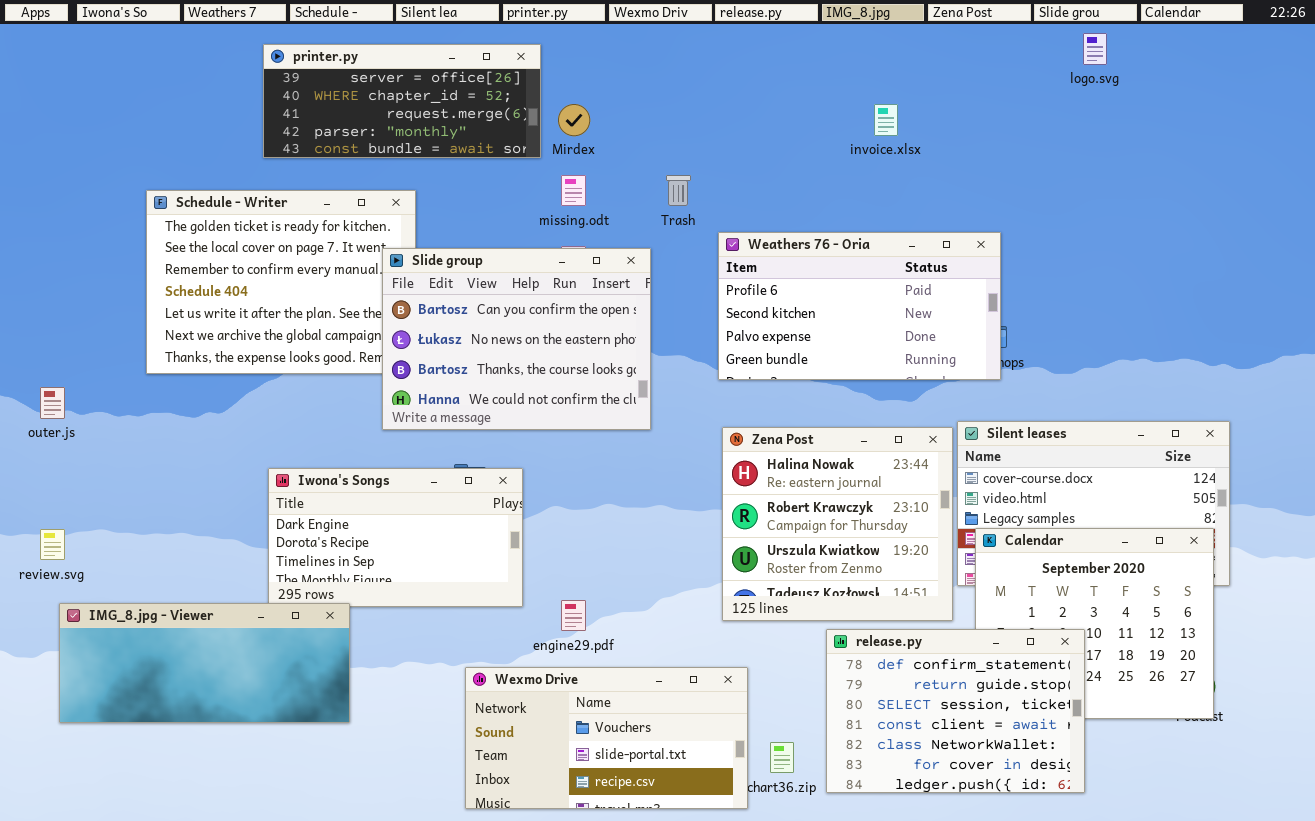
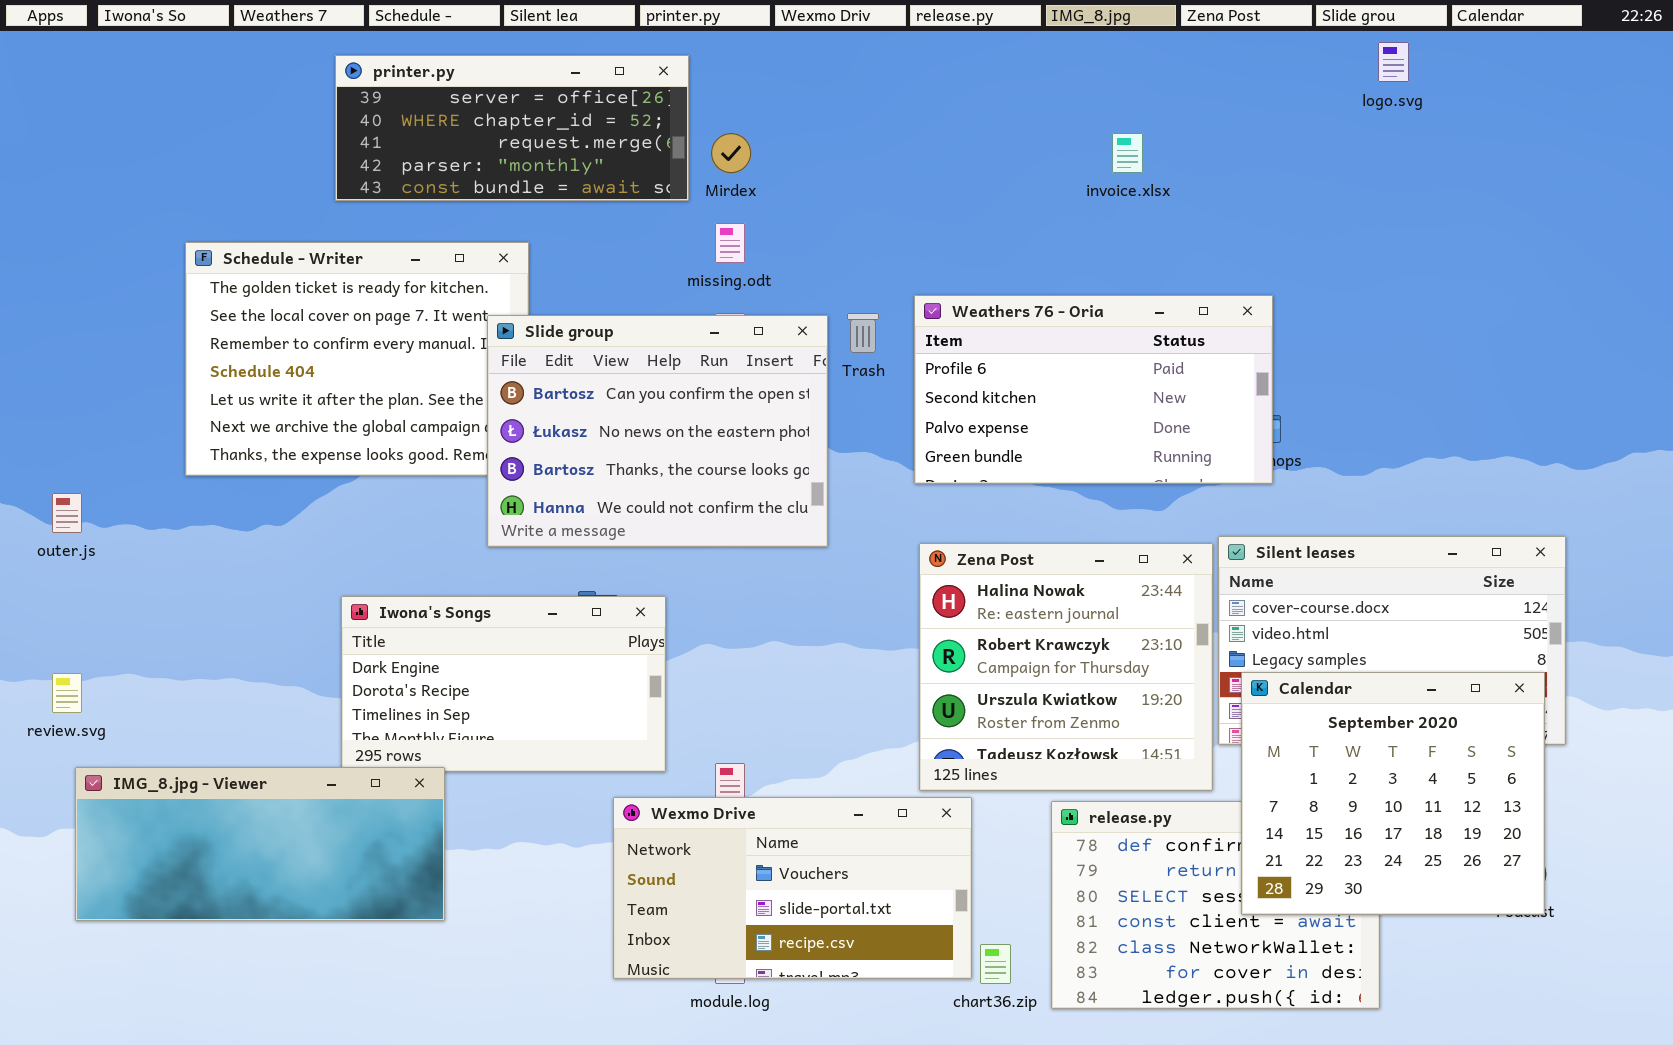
Trash: [666,175,691,206] -> [847,313,879,353], moved
Calendar: [975,528,1214,719] -> [1241,672,1545,915], raised
Wexmo Drive: [465,667,748,809] -> [613,797,972,979], moved

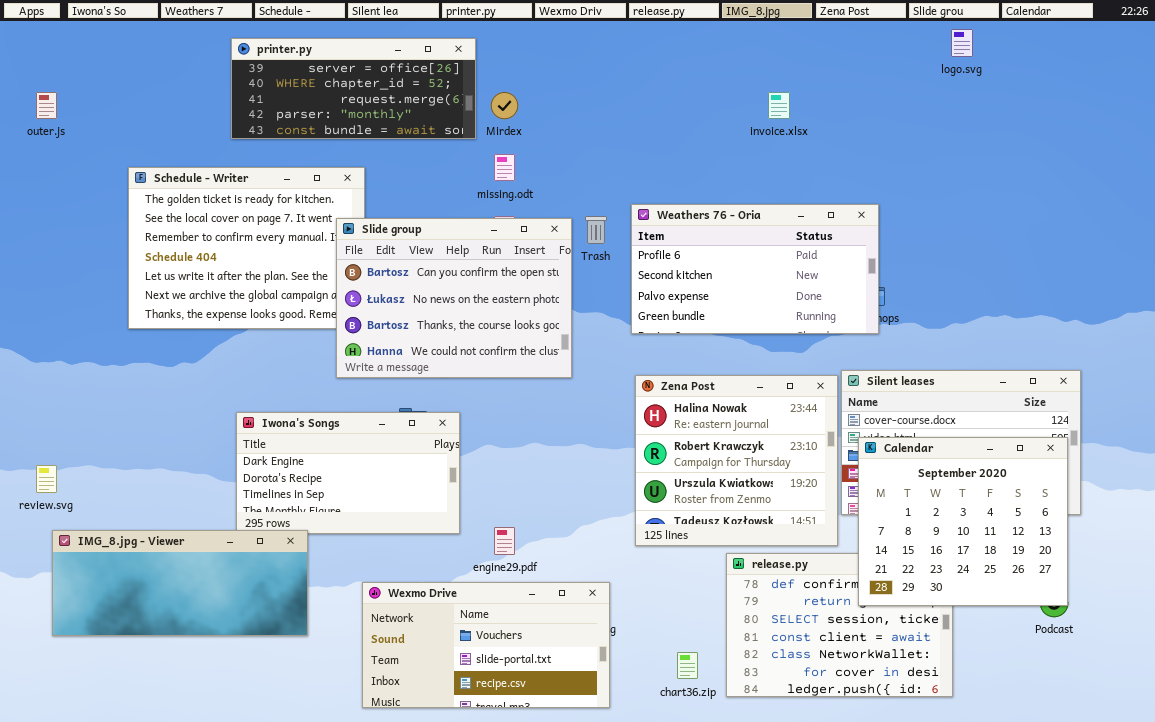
outer.js: [52,493,82,533] -> [36,92,57,119], moved
Calendar: [1241,672,1545,915] -> [858,437,1068,606], moved
Wexmo Drive: [613,797,972,979] -> [362,582,610,708], moved

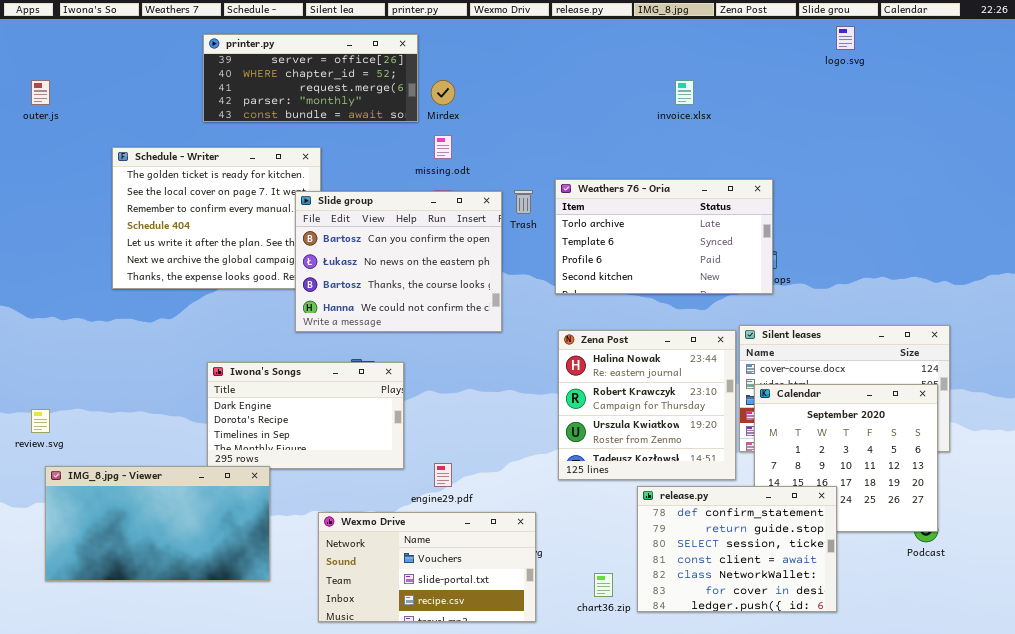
Weathers 76 - Oria: [631,204,879,334] -> [555,179,773,294], scrolled up 2 rows
IMG_8.jpg - Viewer: [52,530,308,636] -> [45,466,270,581], resized
release.py: [726,553,953,697] -> [637,486,837,612], raised

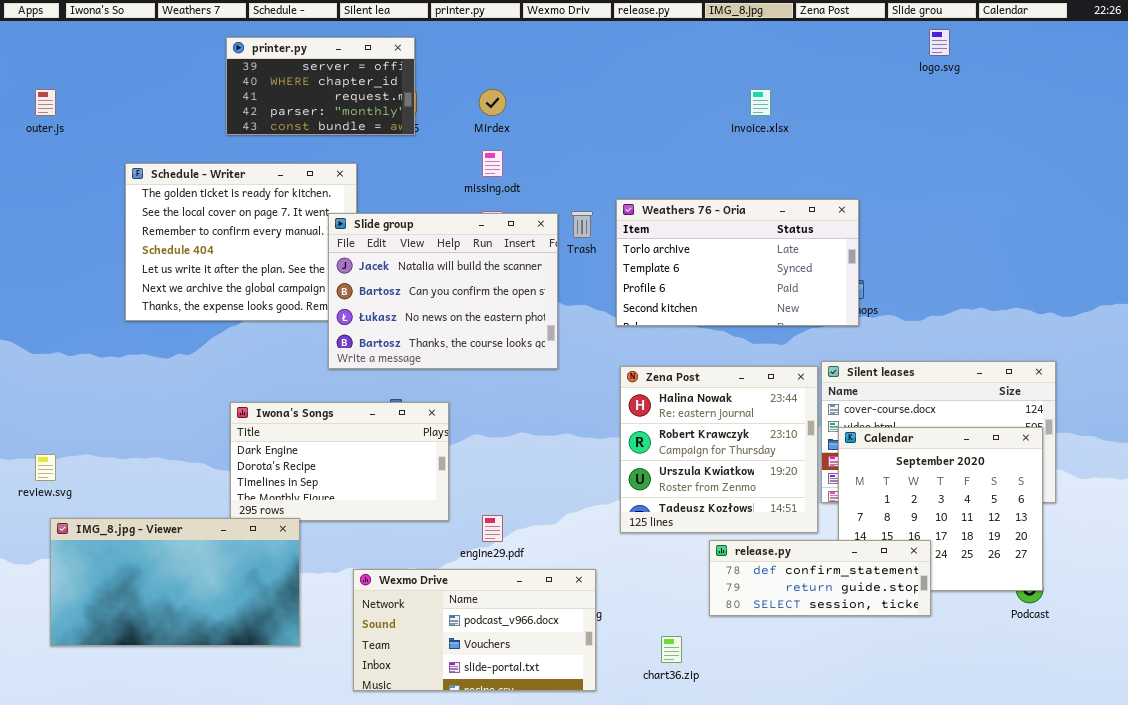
printer.py: [203,34,418,122] -> [226,37,415,135], resized
Slide group: [295,191,502,332] -> [328,213,558,369], scrolled up 1 row
release.py: [637,486,837,612] -> [709,540,931,616], resized
Wexmo Drive: [318,512,536,622] -> [353,569,596,691], scrolled up 1 row

